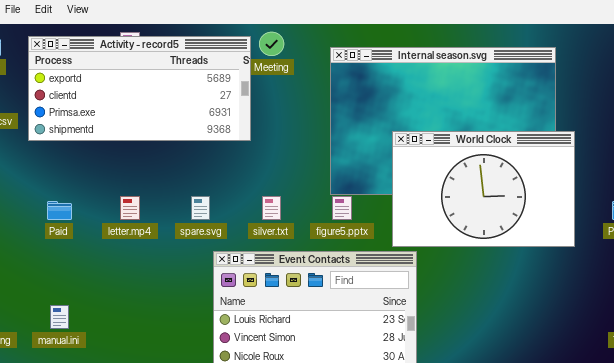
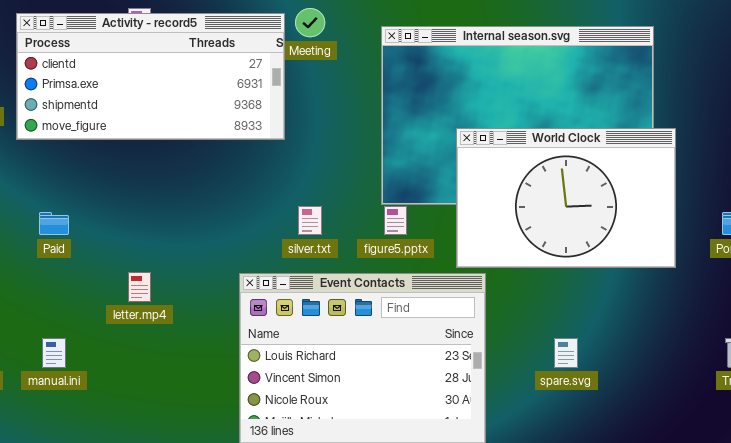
Activity - record5: [28,36,251,141] -> [16,13,285,140], scrolled down 1 row
letter.mp4: [120,196,140,220] -> [128,272,151,302], moved
spare.svg: [191,196,210,220] -> [554,338,578,368], moved

